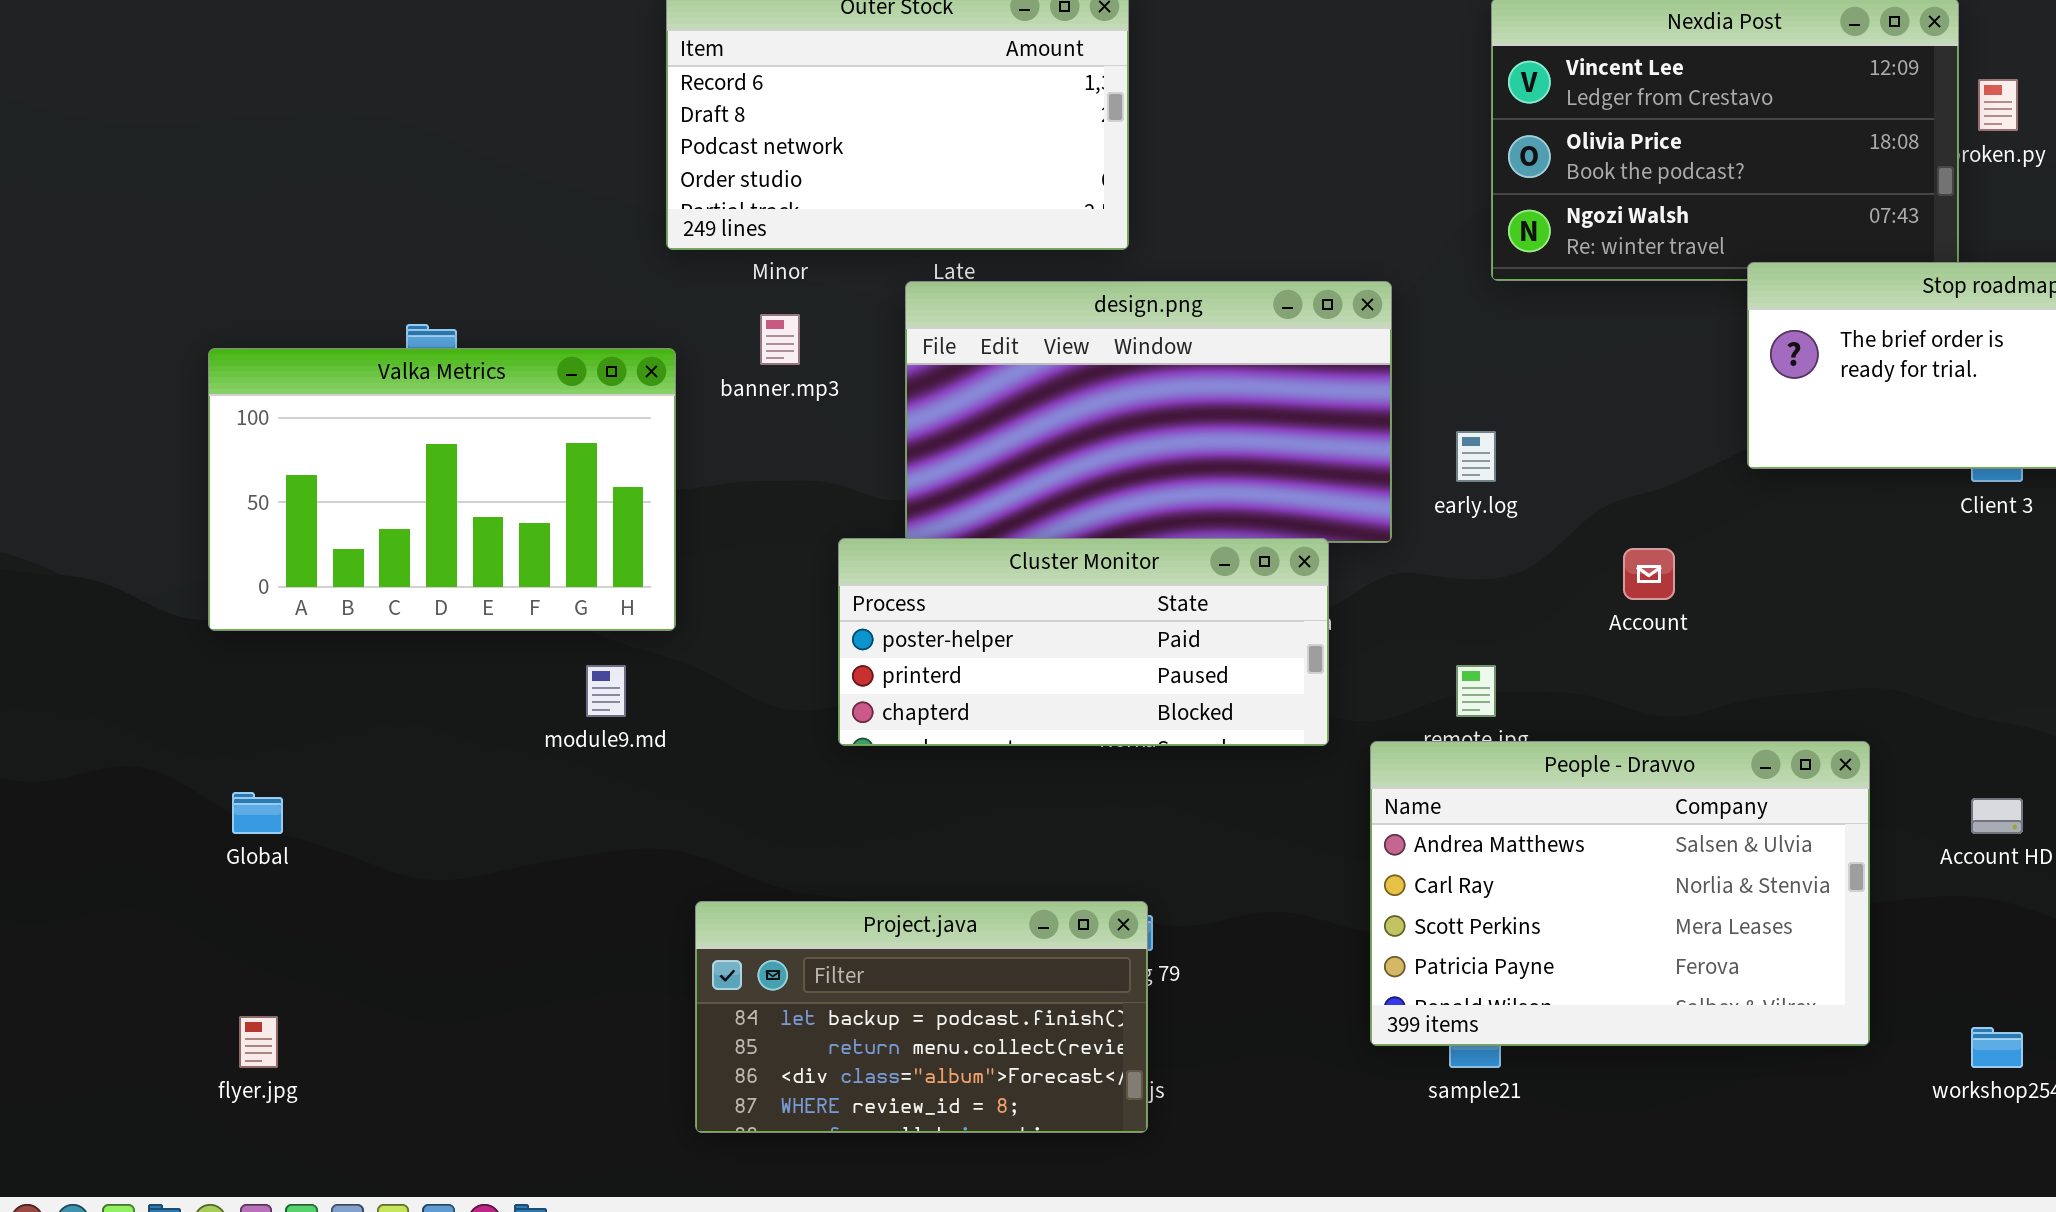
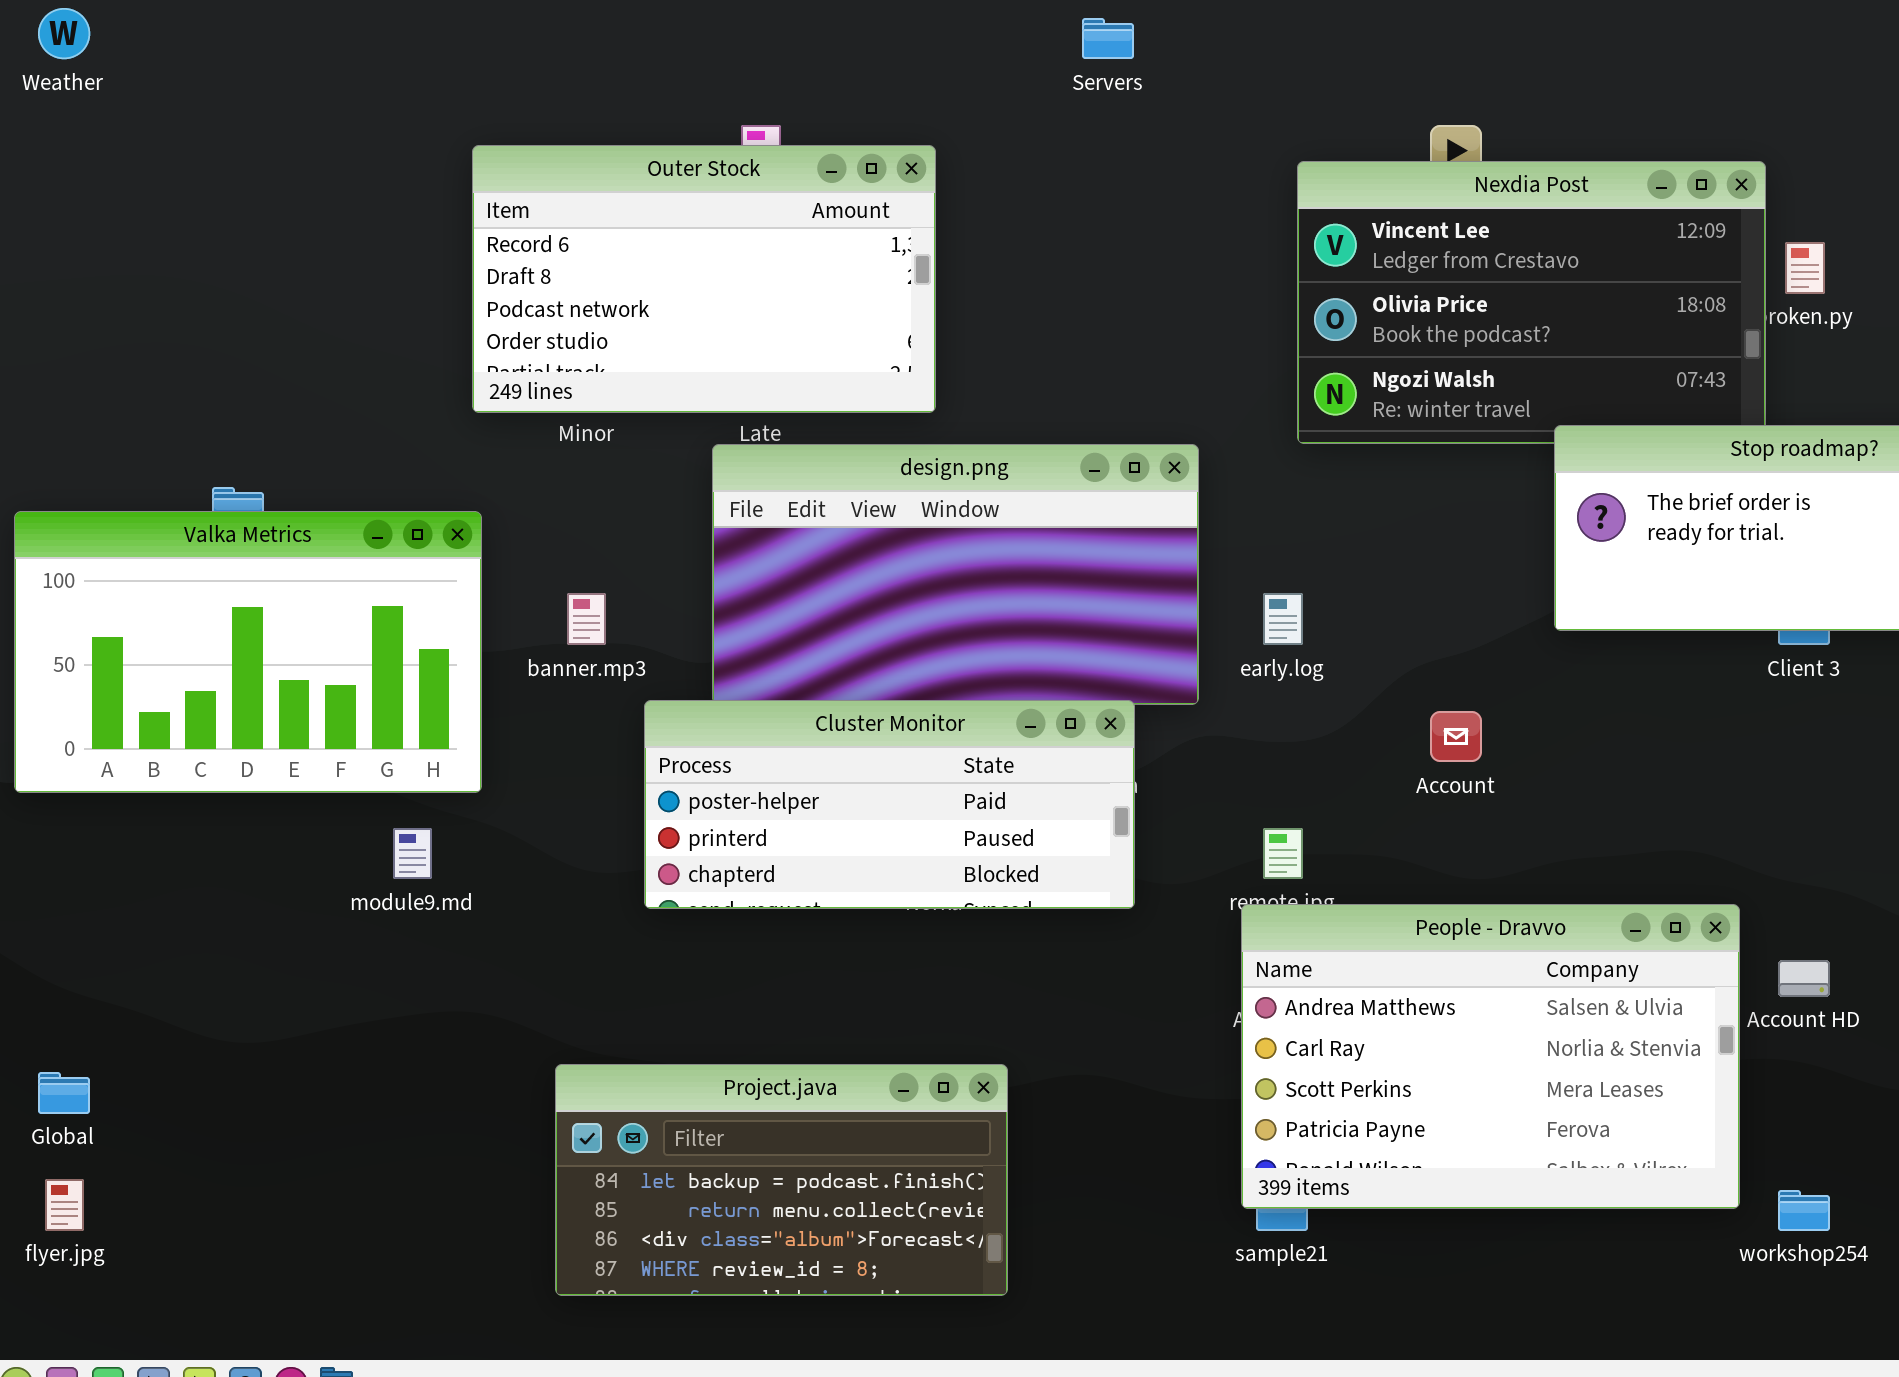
banner.mp3: [760,314,800,365] -> [567,593,606,645], moved
People - Dravvo: [1370,741,1870,1046] -> [1241,904,1740,1209], moved
Global: [232,792,283,834] -> [38,1072,90,1114], moved
Project.java: [695,901,1148,1133] -> [555,1064,1008,1296], moved

